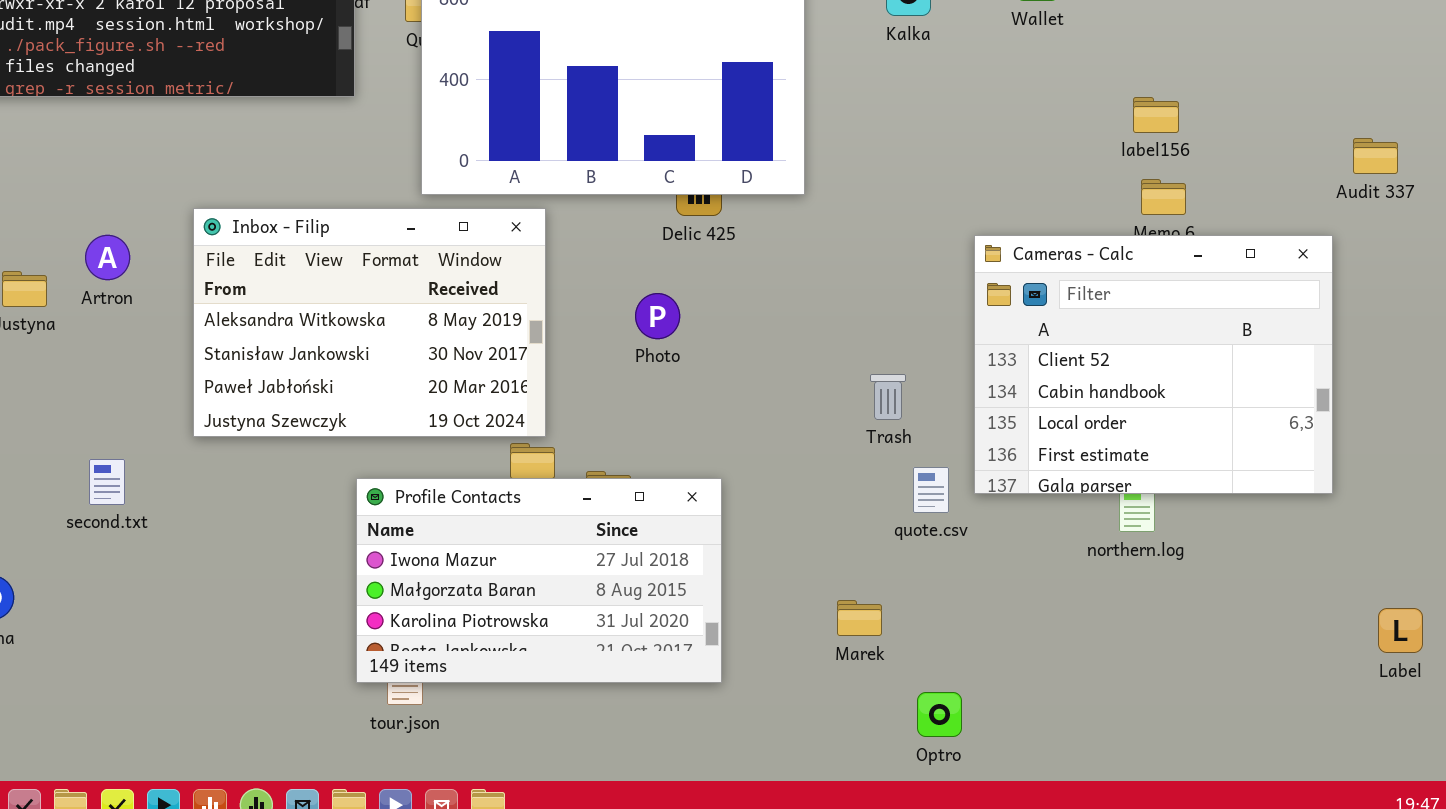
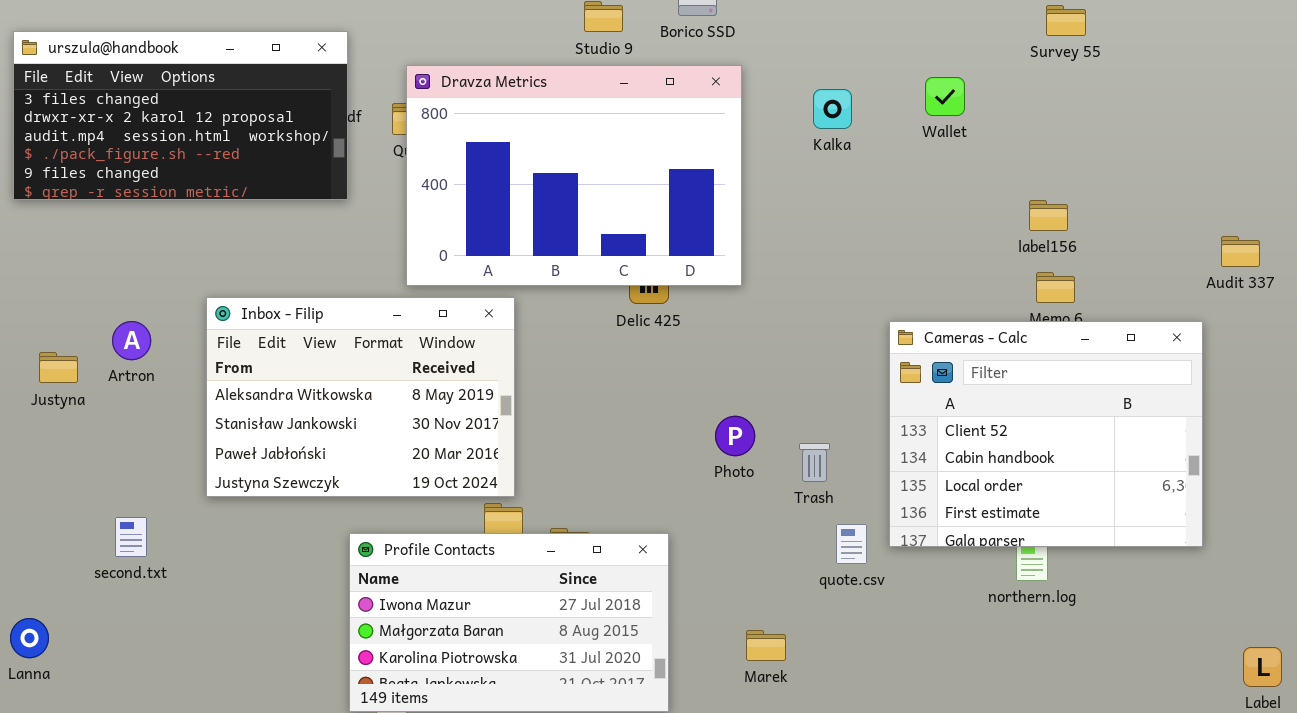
Photo: [635,293,680,339] -> [715,416,755,456], moved
Marek: [837,600,882,636] -> [746,630,786,661], moved

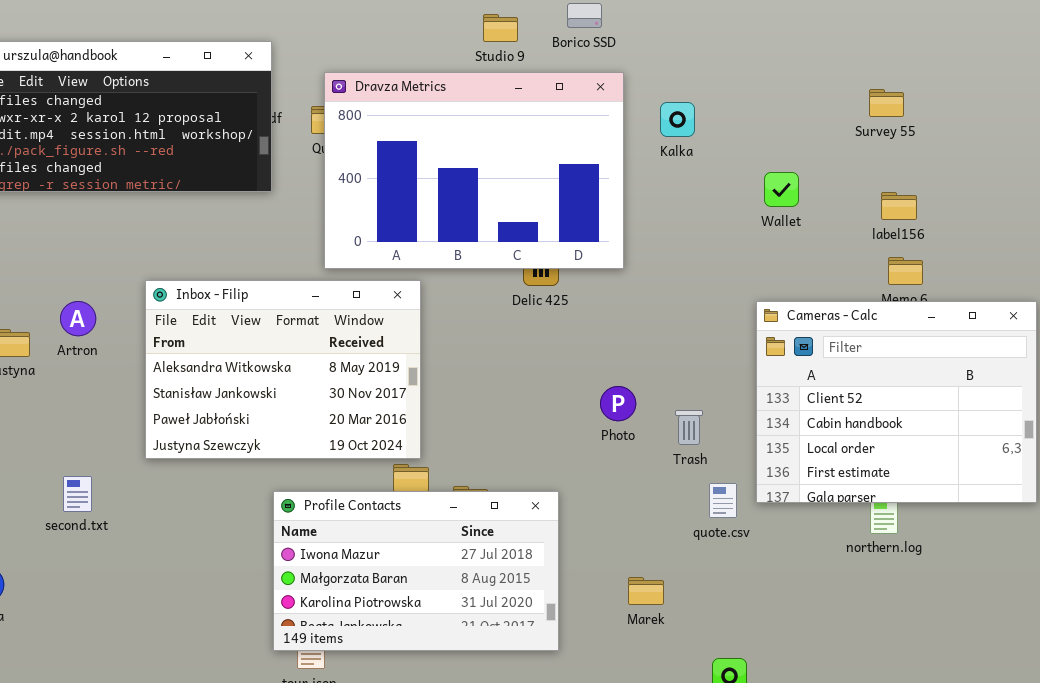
Survey 55: [1046,5,1086,36] -> [869,89,904,117], moved
Wallet: [925,77,965,116] -> [764,172,799,207], moved
Kalka: [813,89,852,129] -> [660,102,695,137], moved

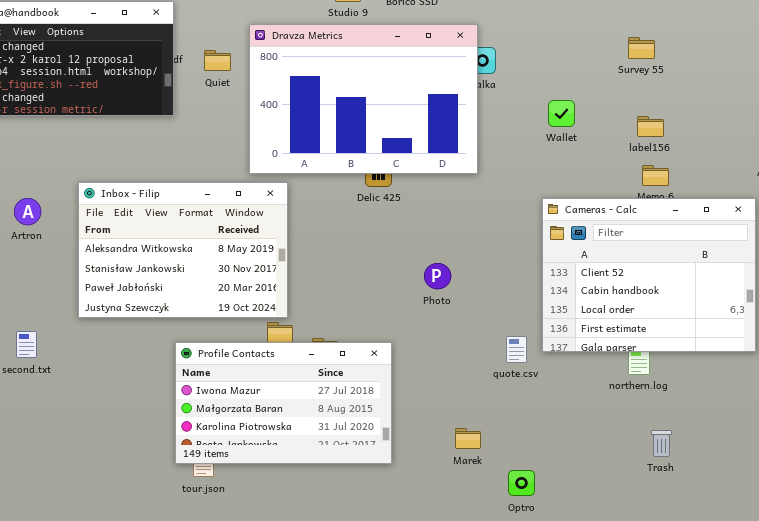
Dravza Metrics: [324,72,624,269] -> [249,24,478,174], moved
Trash: [675,410,703,445] -> [651,430,672,457], moved
Marek: [628,577,664,605] -> [455,428,481,449], moved

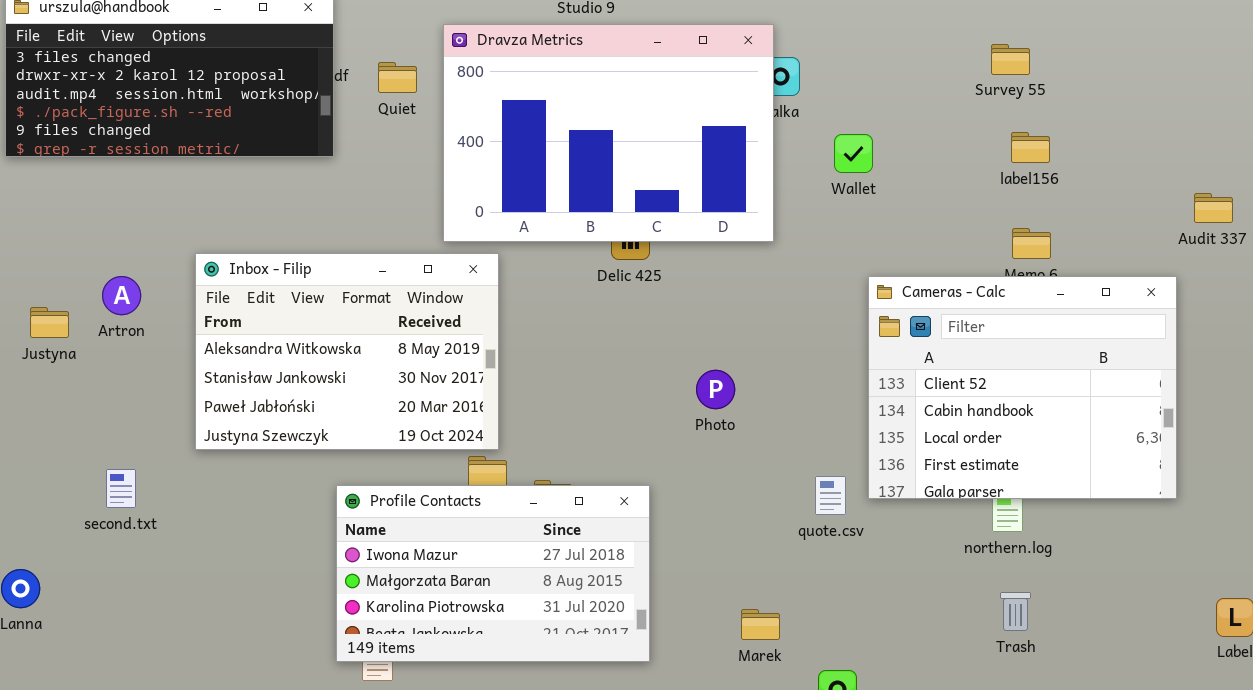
Wallet: [548,100,575,127] -> [834,134,873,173], moved
label156: [637,116,664,137] -> [1011,132,1050,163], moved
Trash: [651,430,672,457] -> [1000,592,1031,631], moved

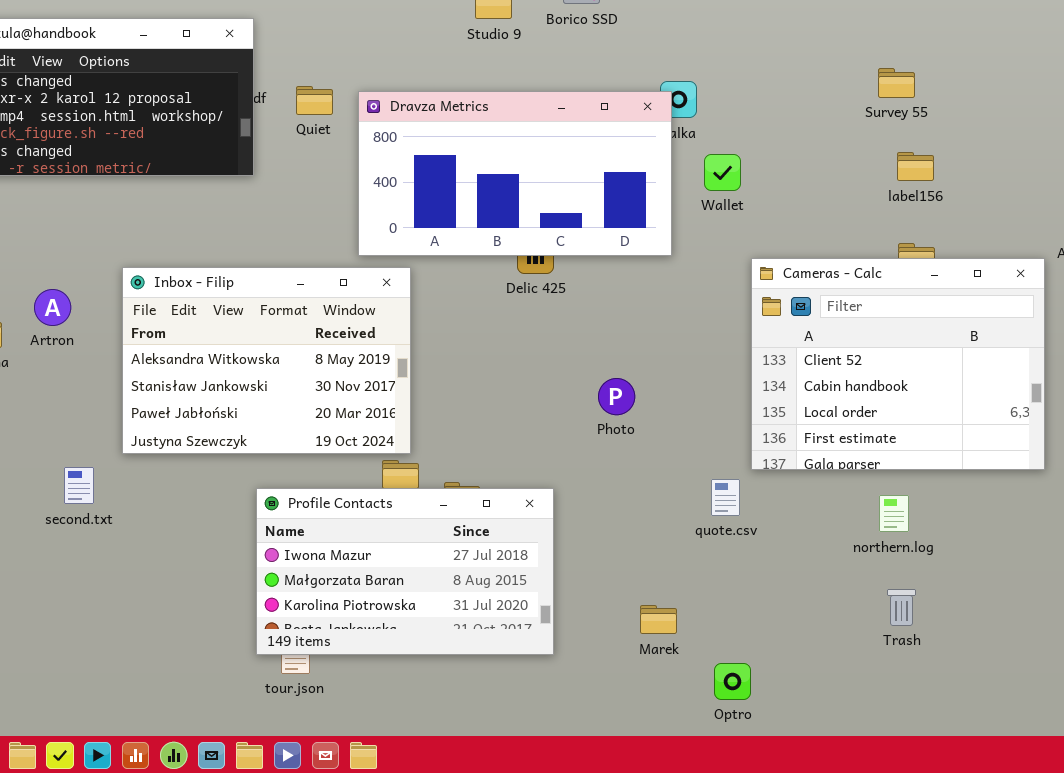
Dravza Metrics: [443,24,774,242] -> [358,91,672,256], resized
Wallet: [834,134,873,173] -> [704,154,741,191], moved
Cameras - Calc: [868,276,1177,499] -> [751,258,1045,470], moved
second.txt: [106,469,136,508] -> [64,467,94,504], moved

